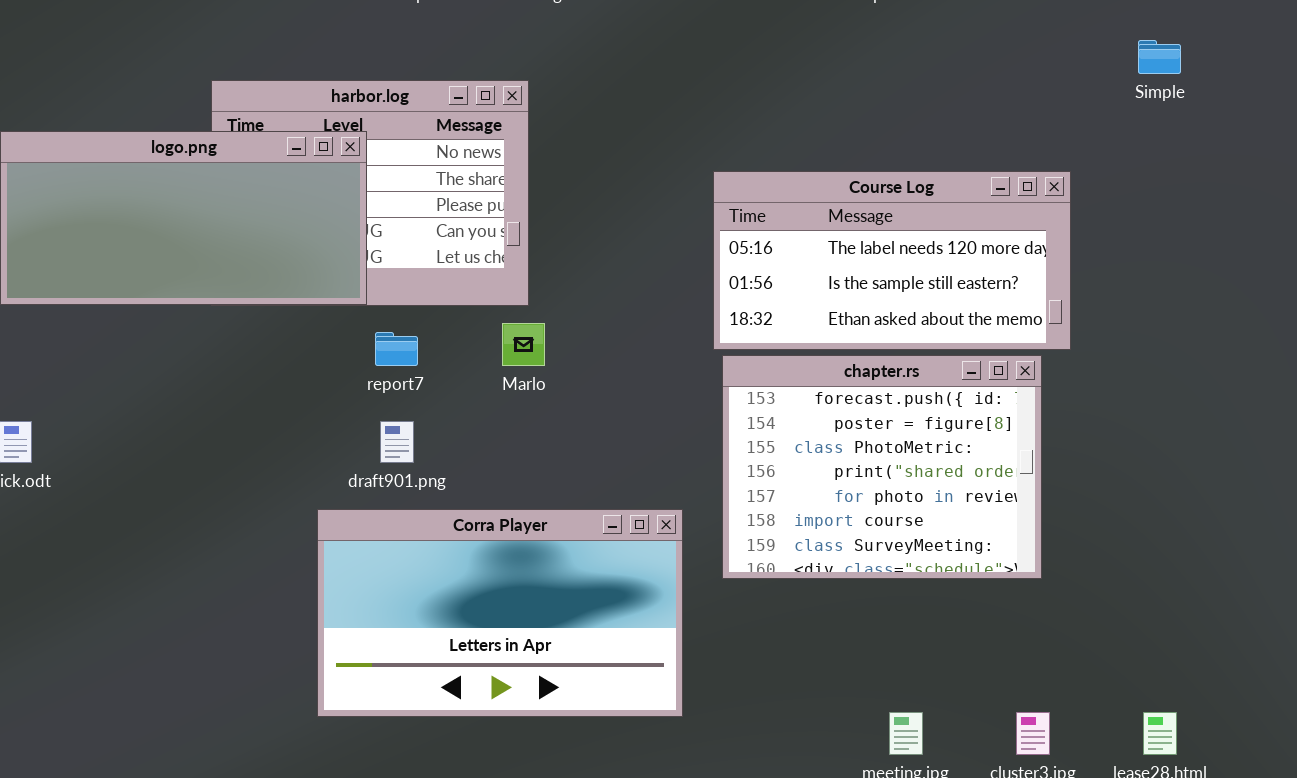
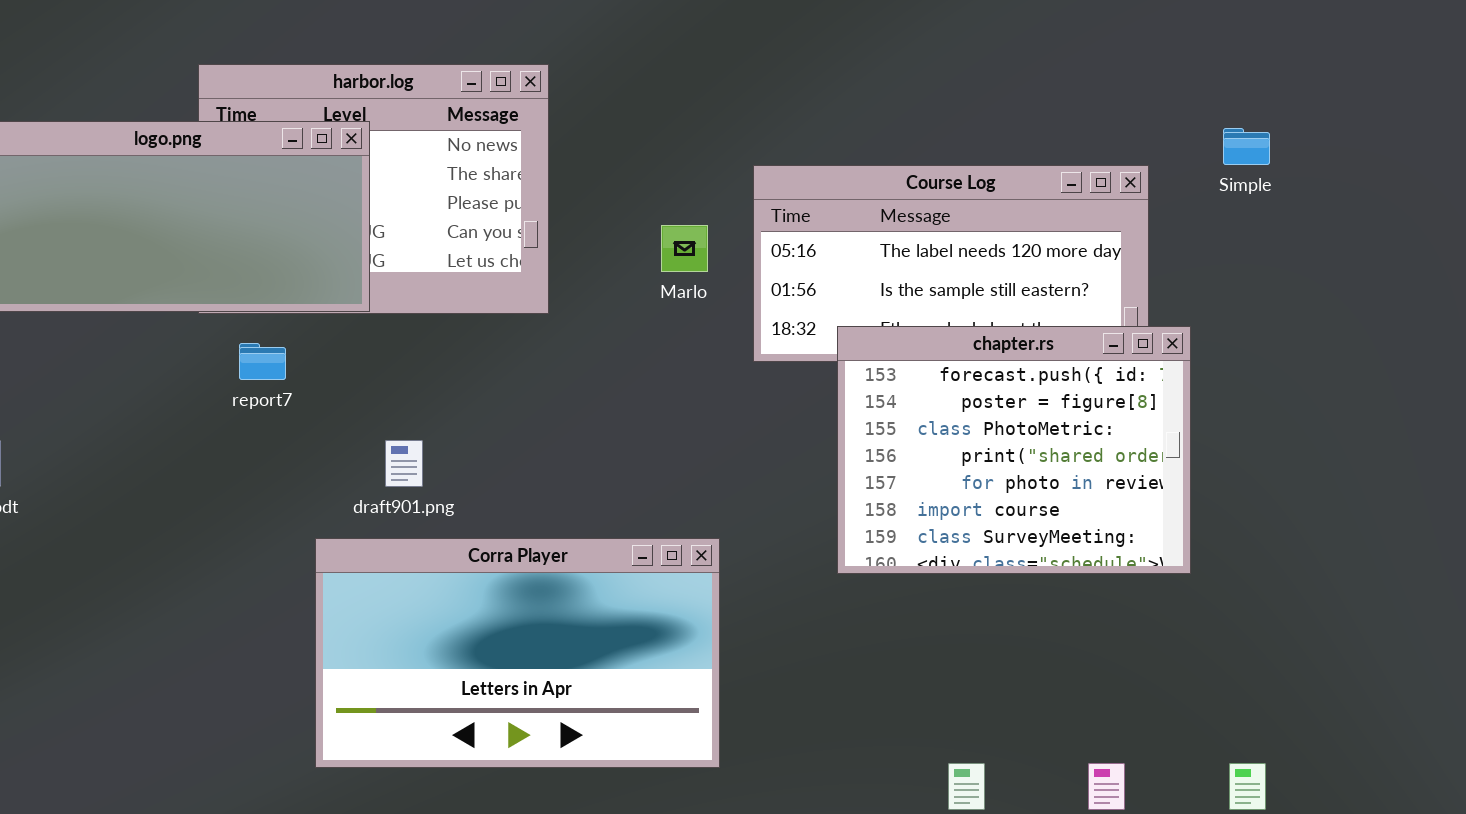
Simple: [1138,40,1181,74] -> [1223,128,1270,165], moved
Marlo: [502,323,545,366] -> [661,225,708,272], moved
report7: [375,332,418,366] -> [239,343,286,380], moved
chapter.rs: [722,355,1042,579] -> [837,326,1191,574], moved

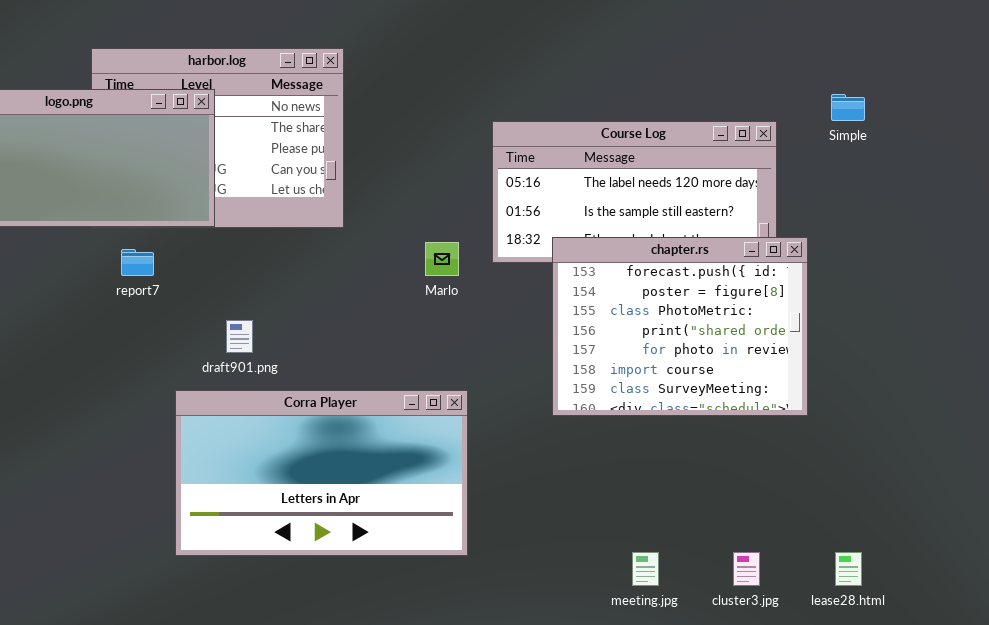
Marlo: [661,225,708,272] -> [425,242,459,276], moved

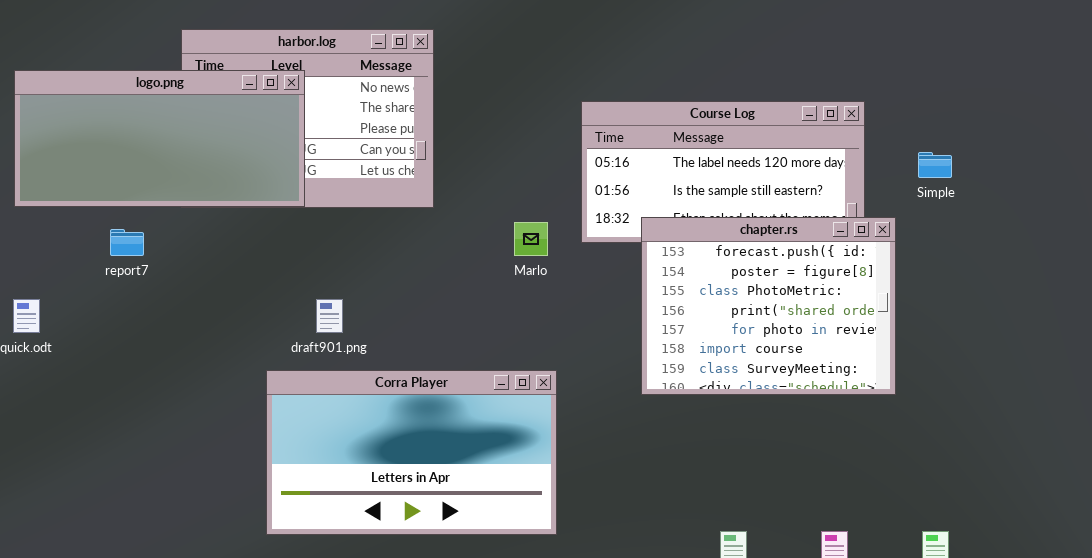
Simple: [831,94,865,121] -> [918,152,952,178], moved
report7: [121,249,154,276] -> [110,229,144,256], moved

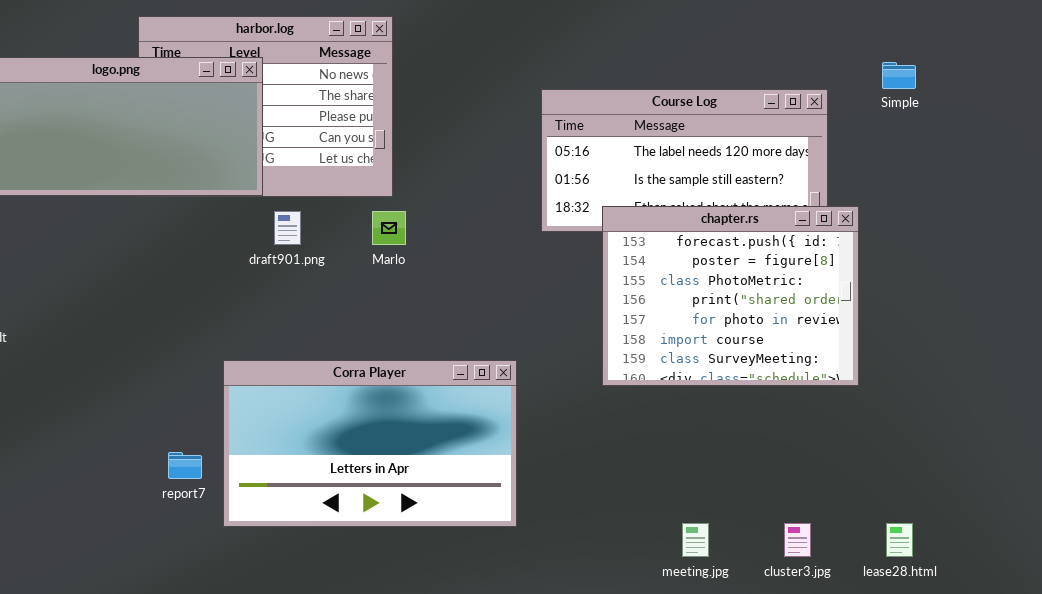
Simple: [918,152,952,178] -> [882,62,916,89], moved
Marlo: [514,222,548,256] -> [372,211,406,245], moved
report7: [110,229,144,256] -> [168,452,202,479], moved
draft901.png: [316,299,343,333] -> [274,211,301,245], moved

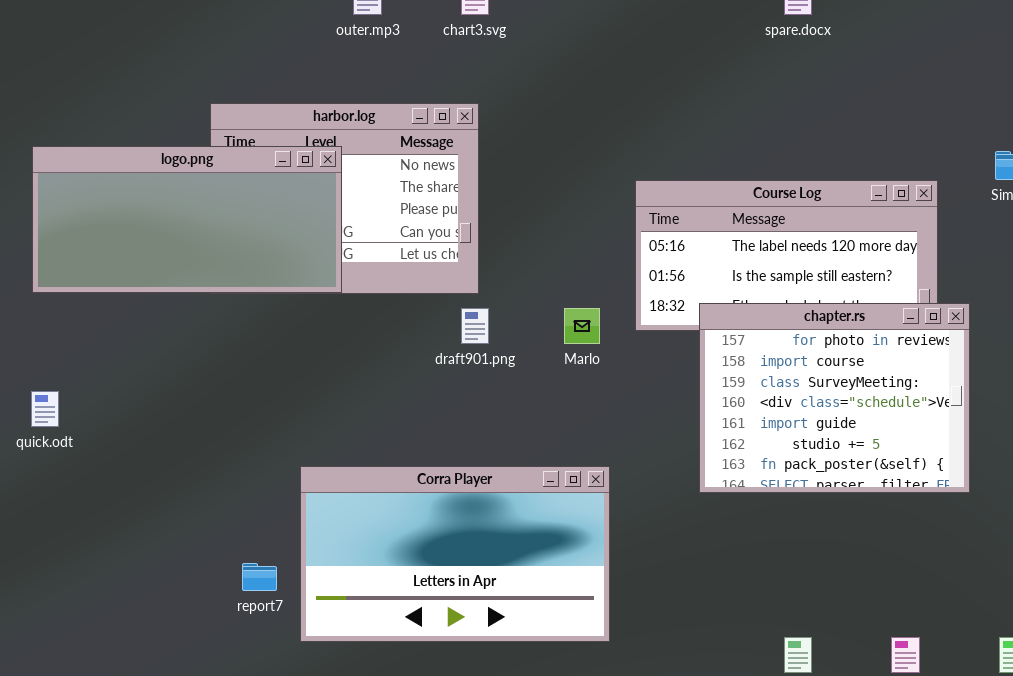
chapter.rs: [602,206,859,386] -> [699,303,970,493], scrolled down 4 rows
draft901.png: [274,211,301,245] -> [461,308,489,344], moved
Marlo: [372,211,406,245] -> [564,308,600,344], moved

